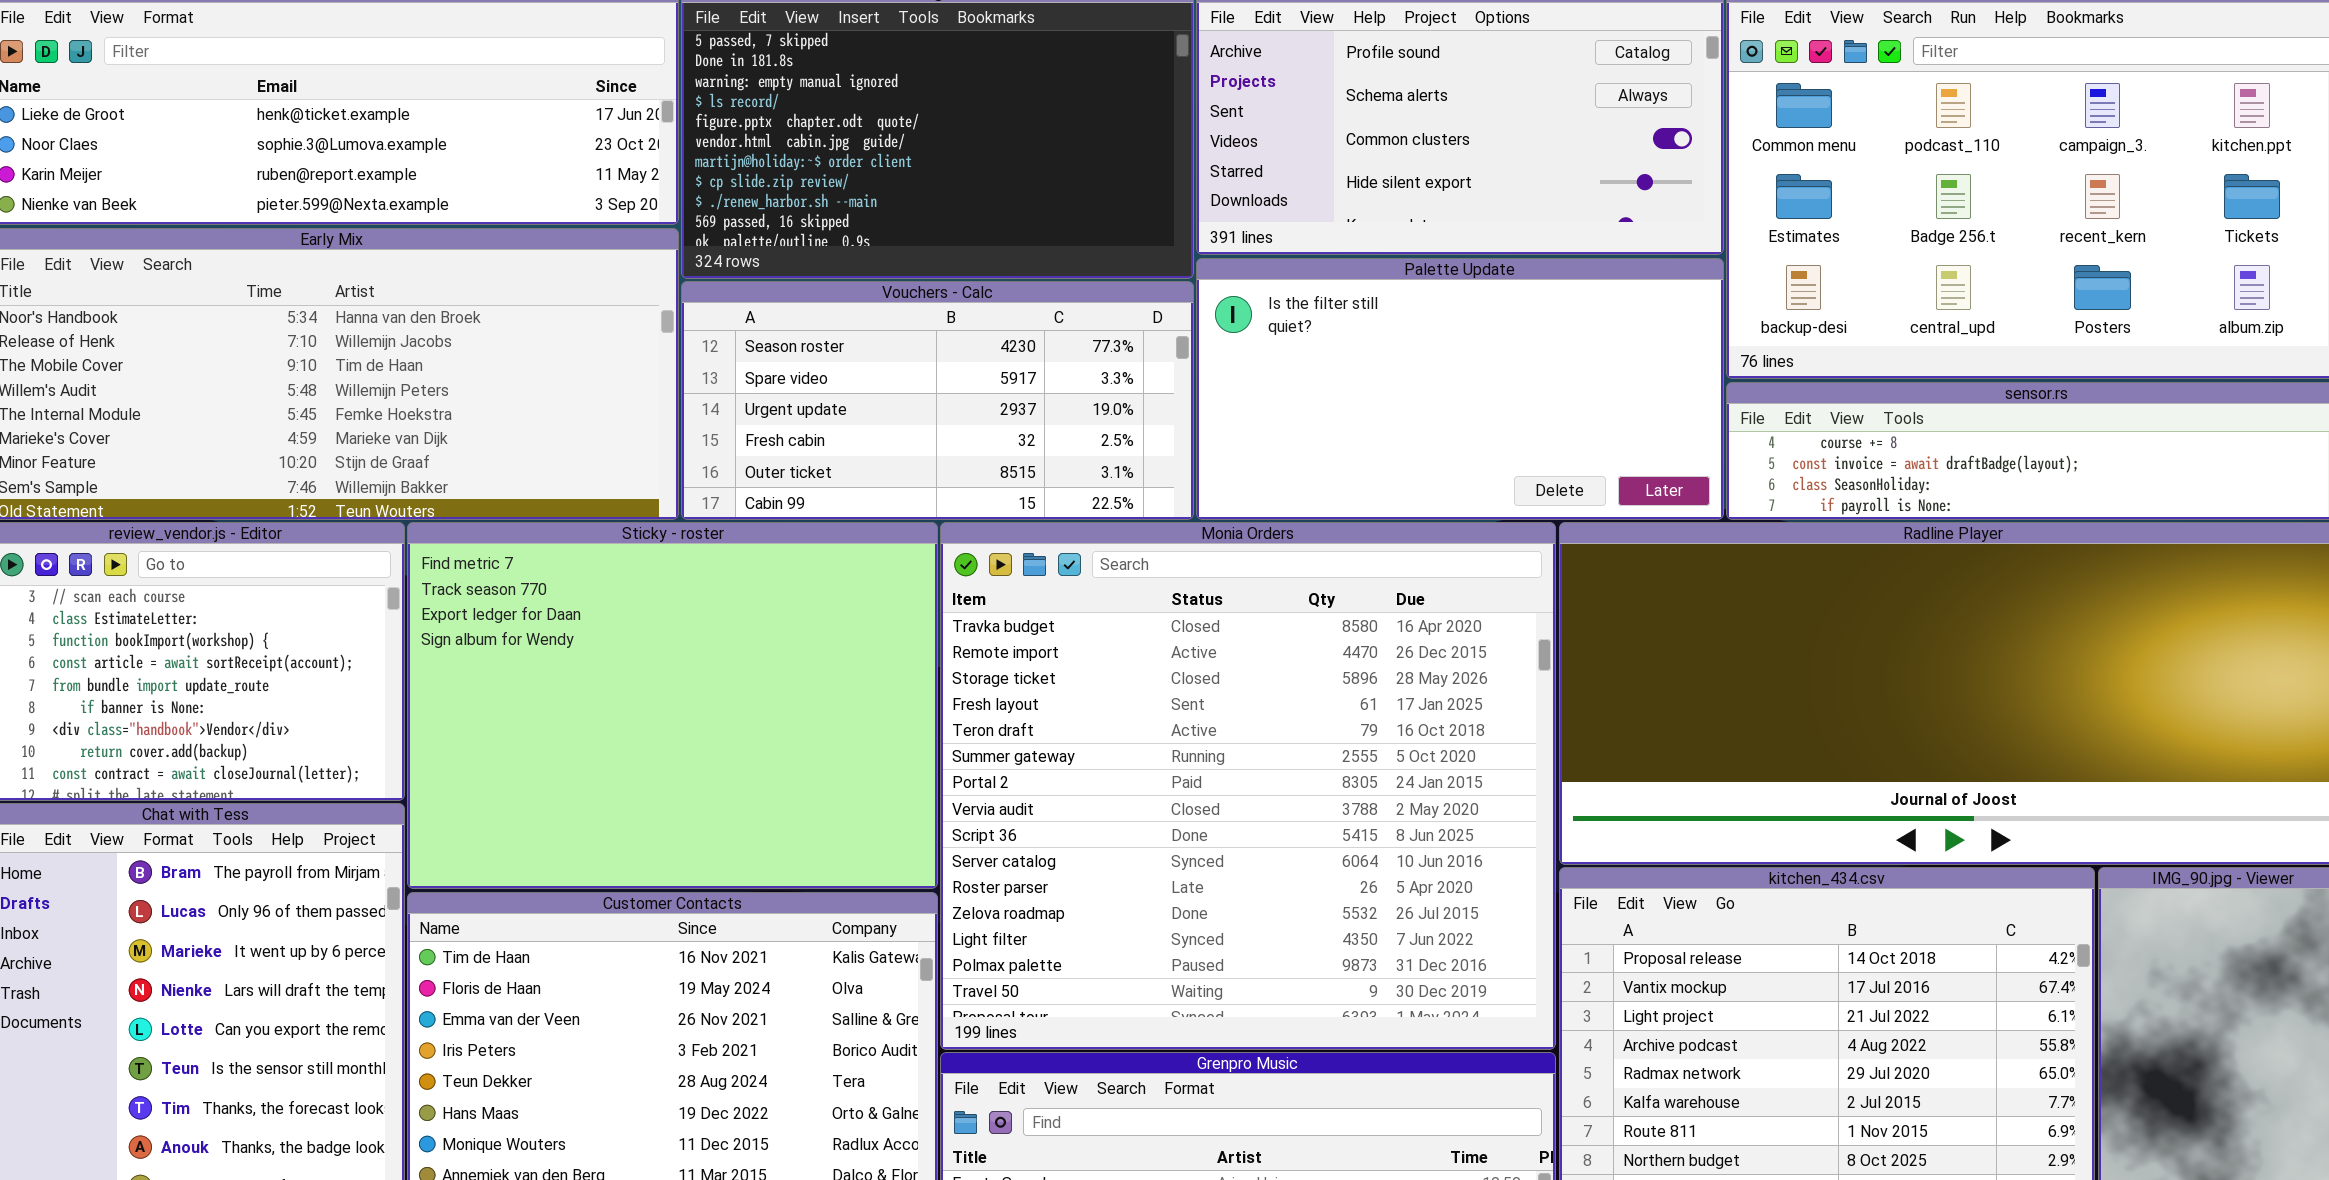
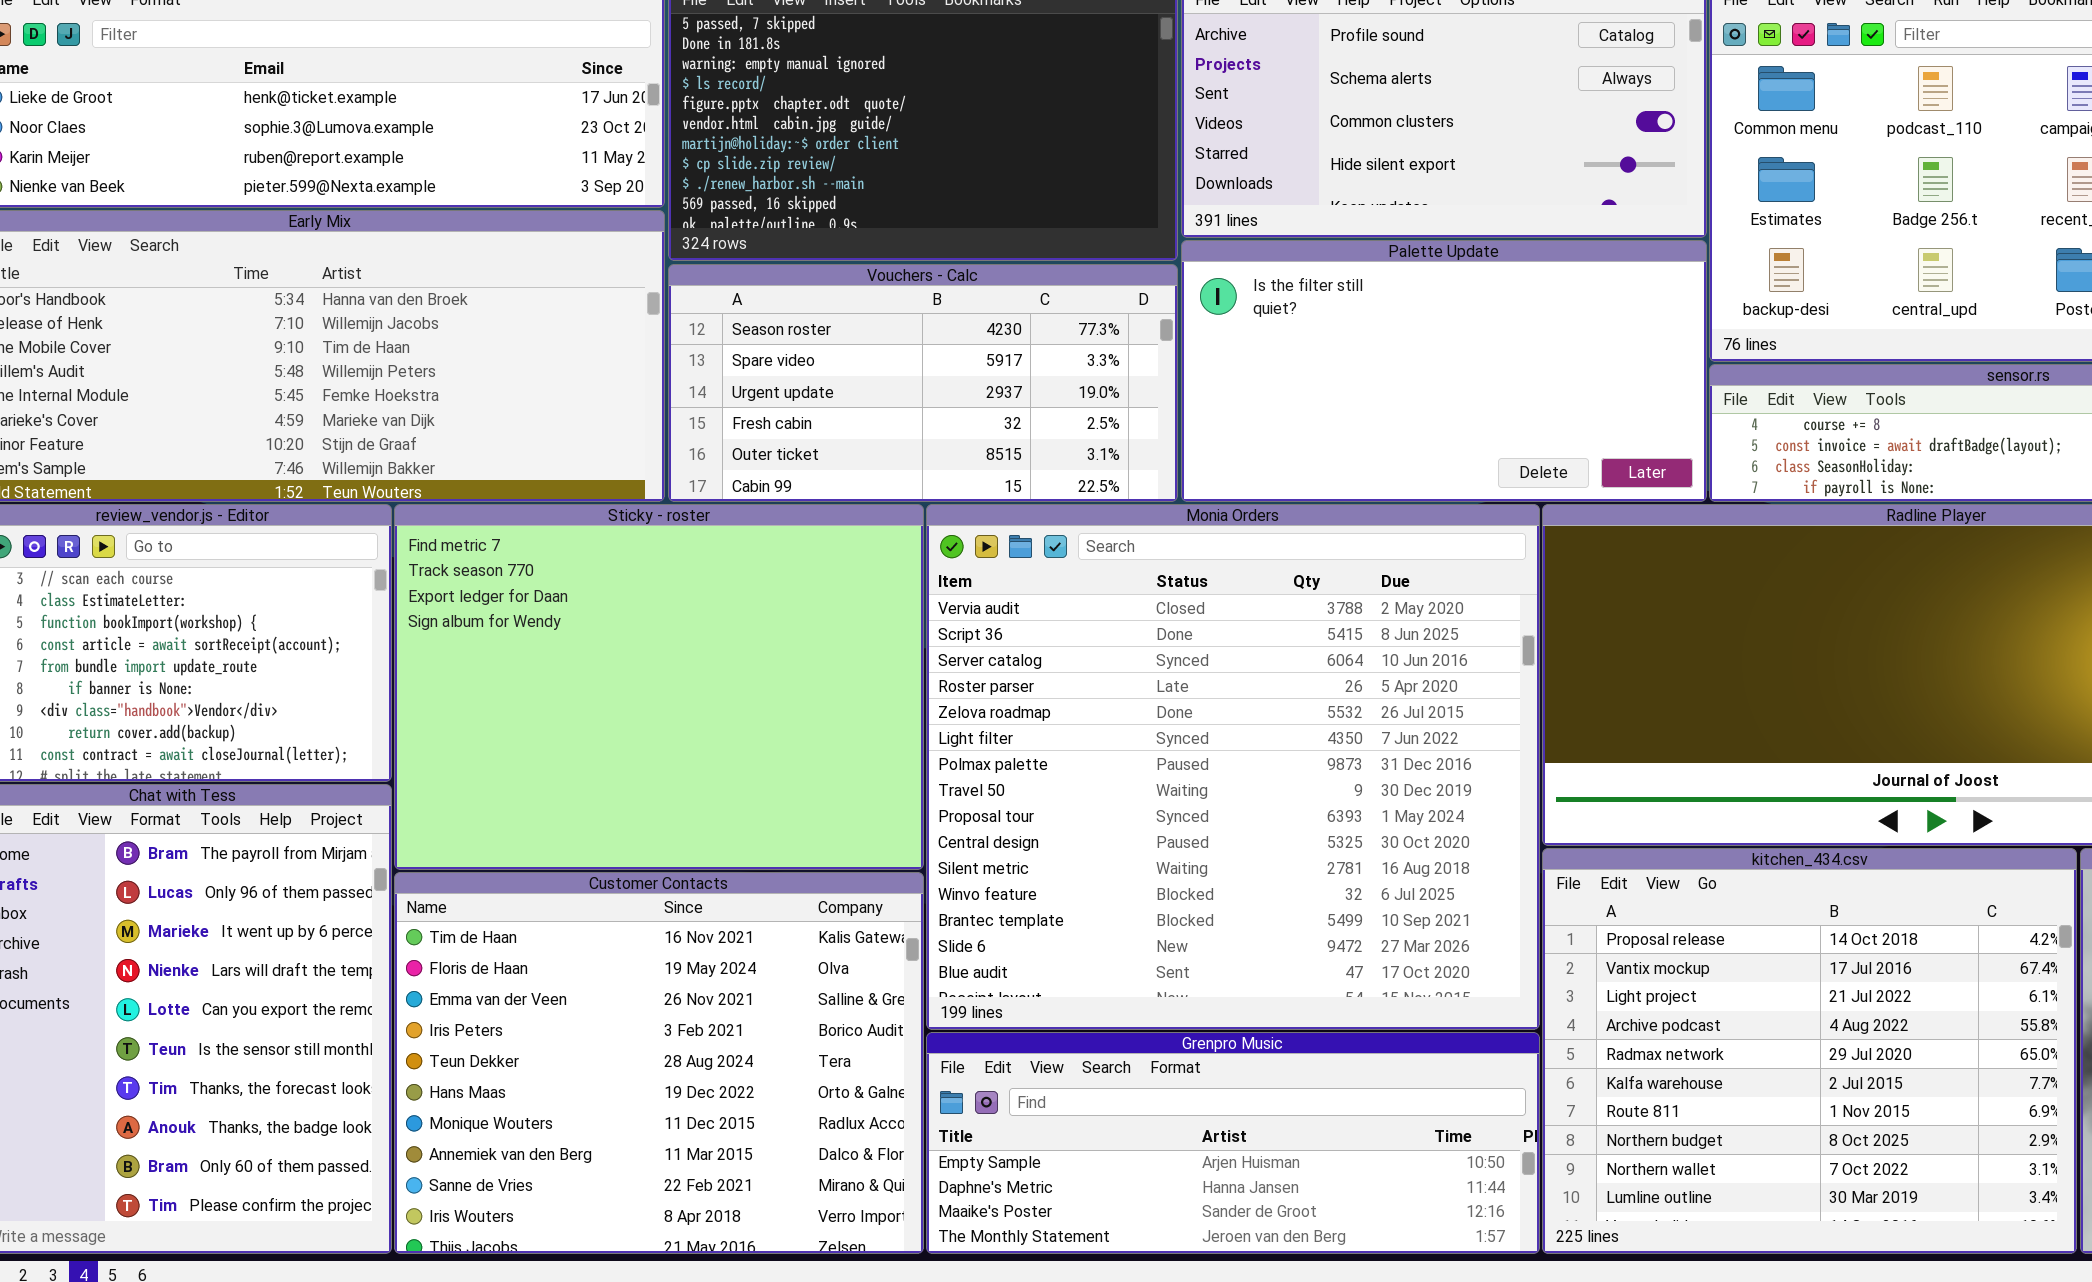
Monia Orders: [940,522,1556,1050] -> [926,504,1540,1030], scrolled down 7 rows

